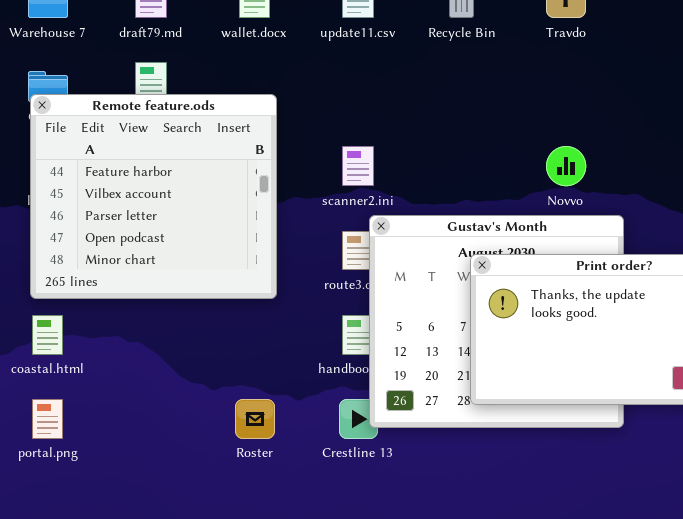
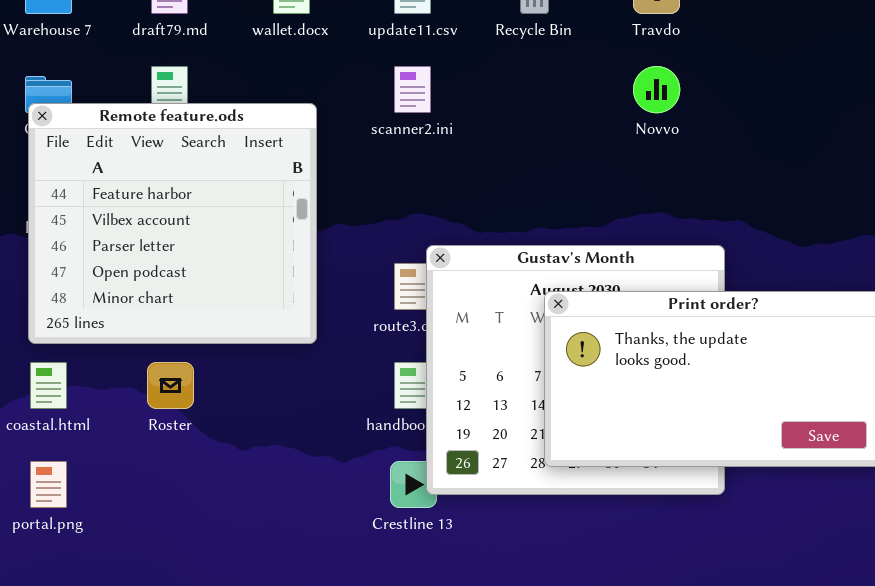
scanner2.ini: [342,146,374,186] -> [394,66,431,113], moved
Novvo: [546,146,586,186] -> [633,66,680,113], moved
Roster: [235,399,275,439] -> [147,362,194,409], moved

